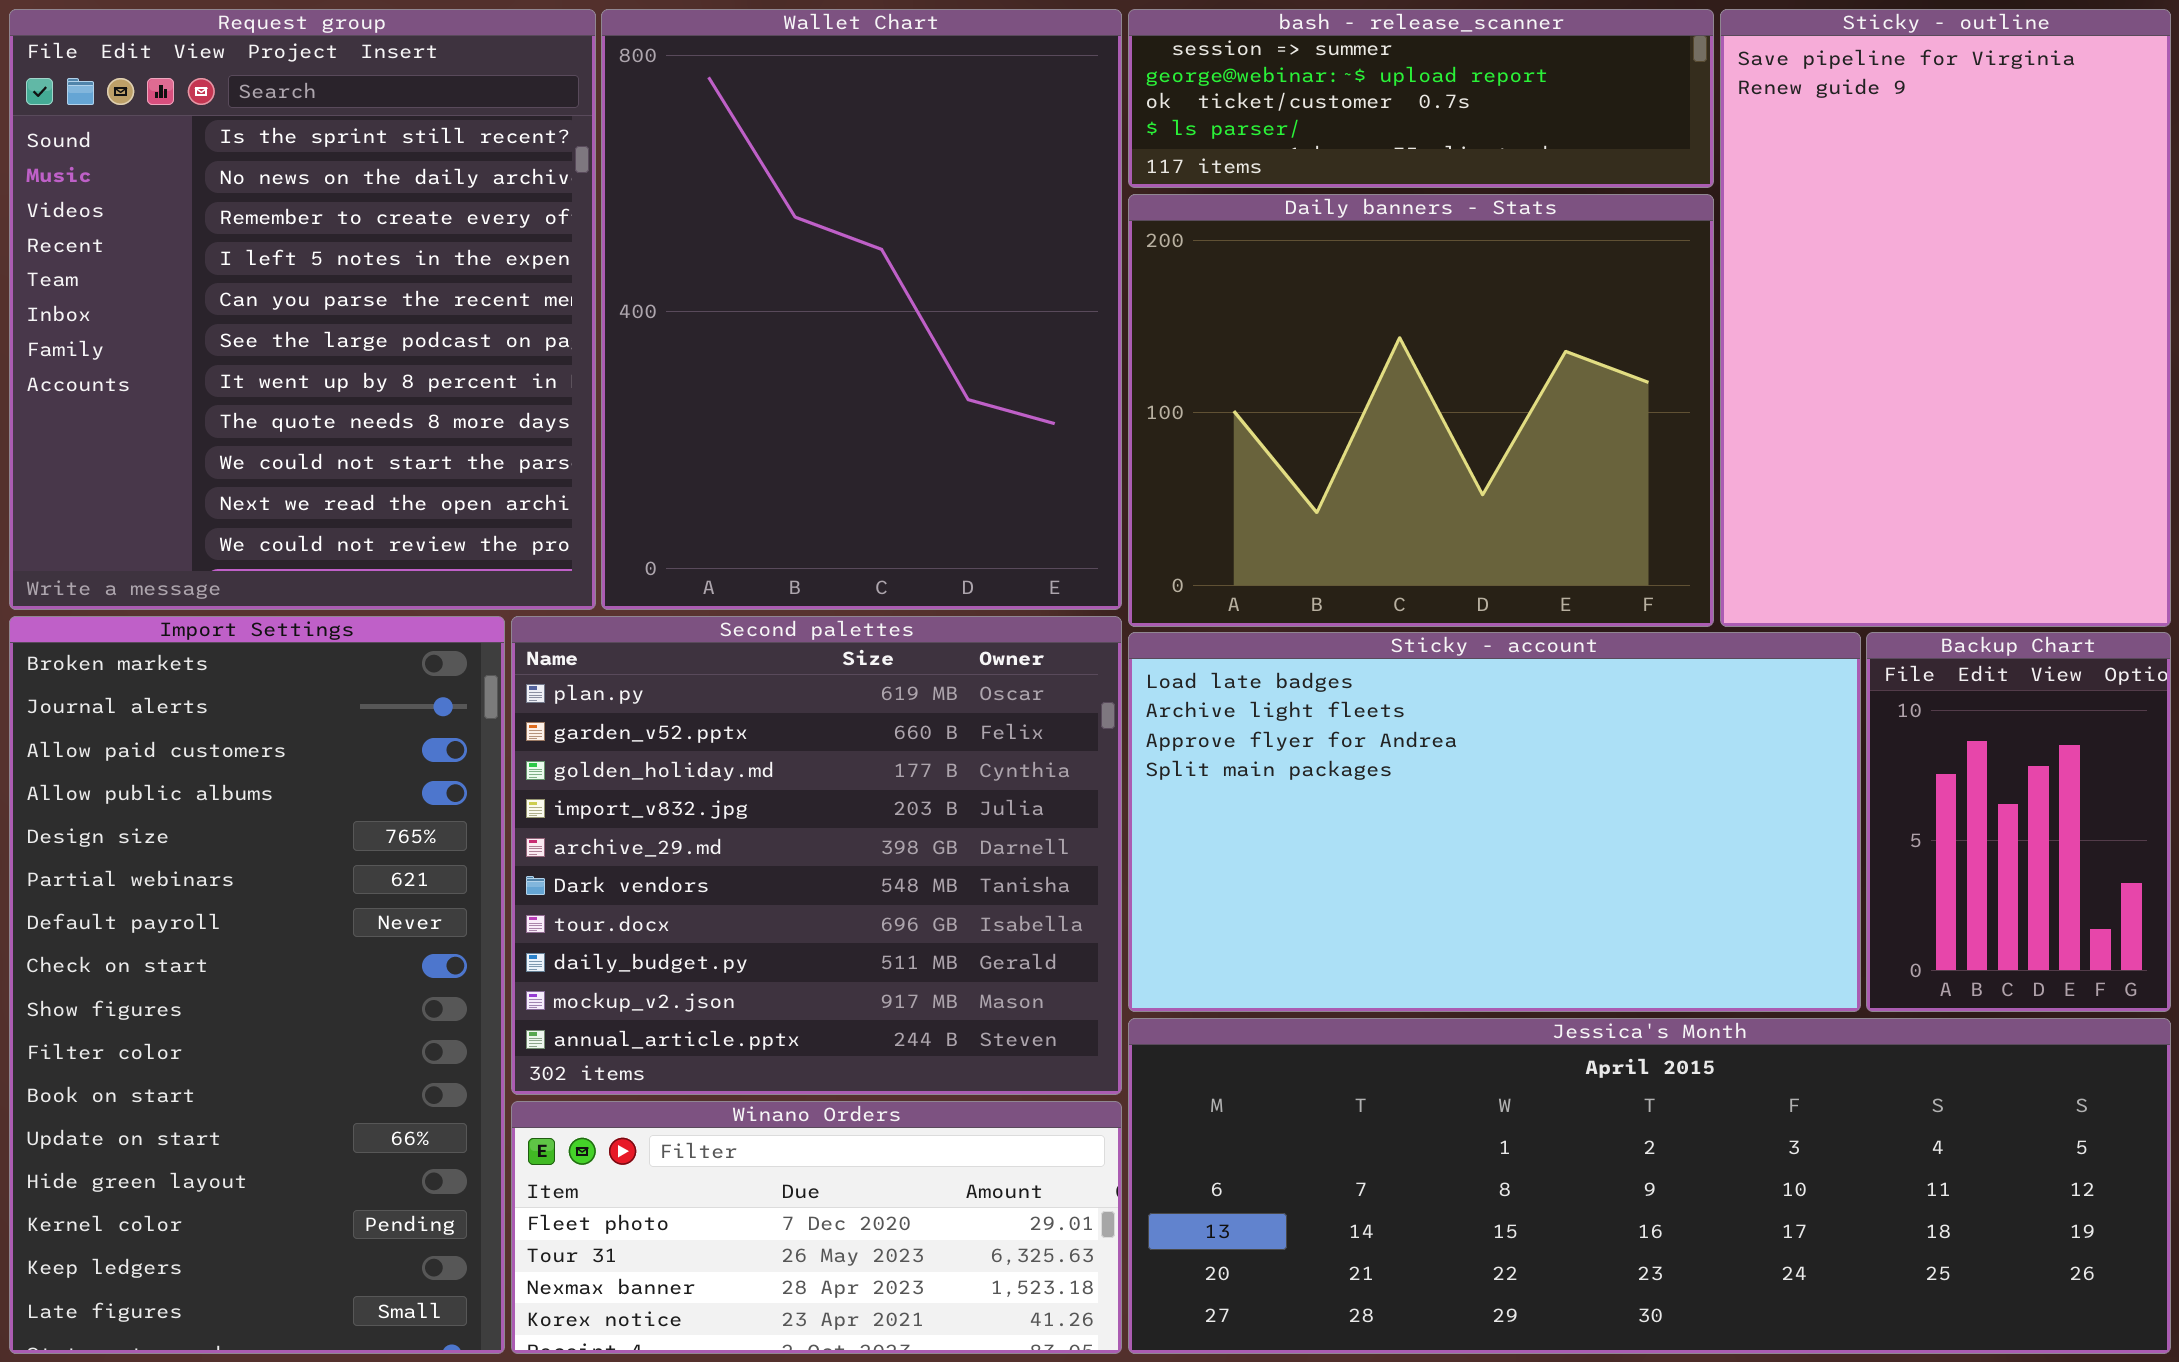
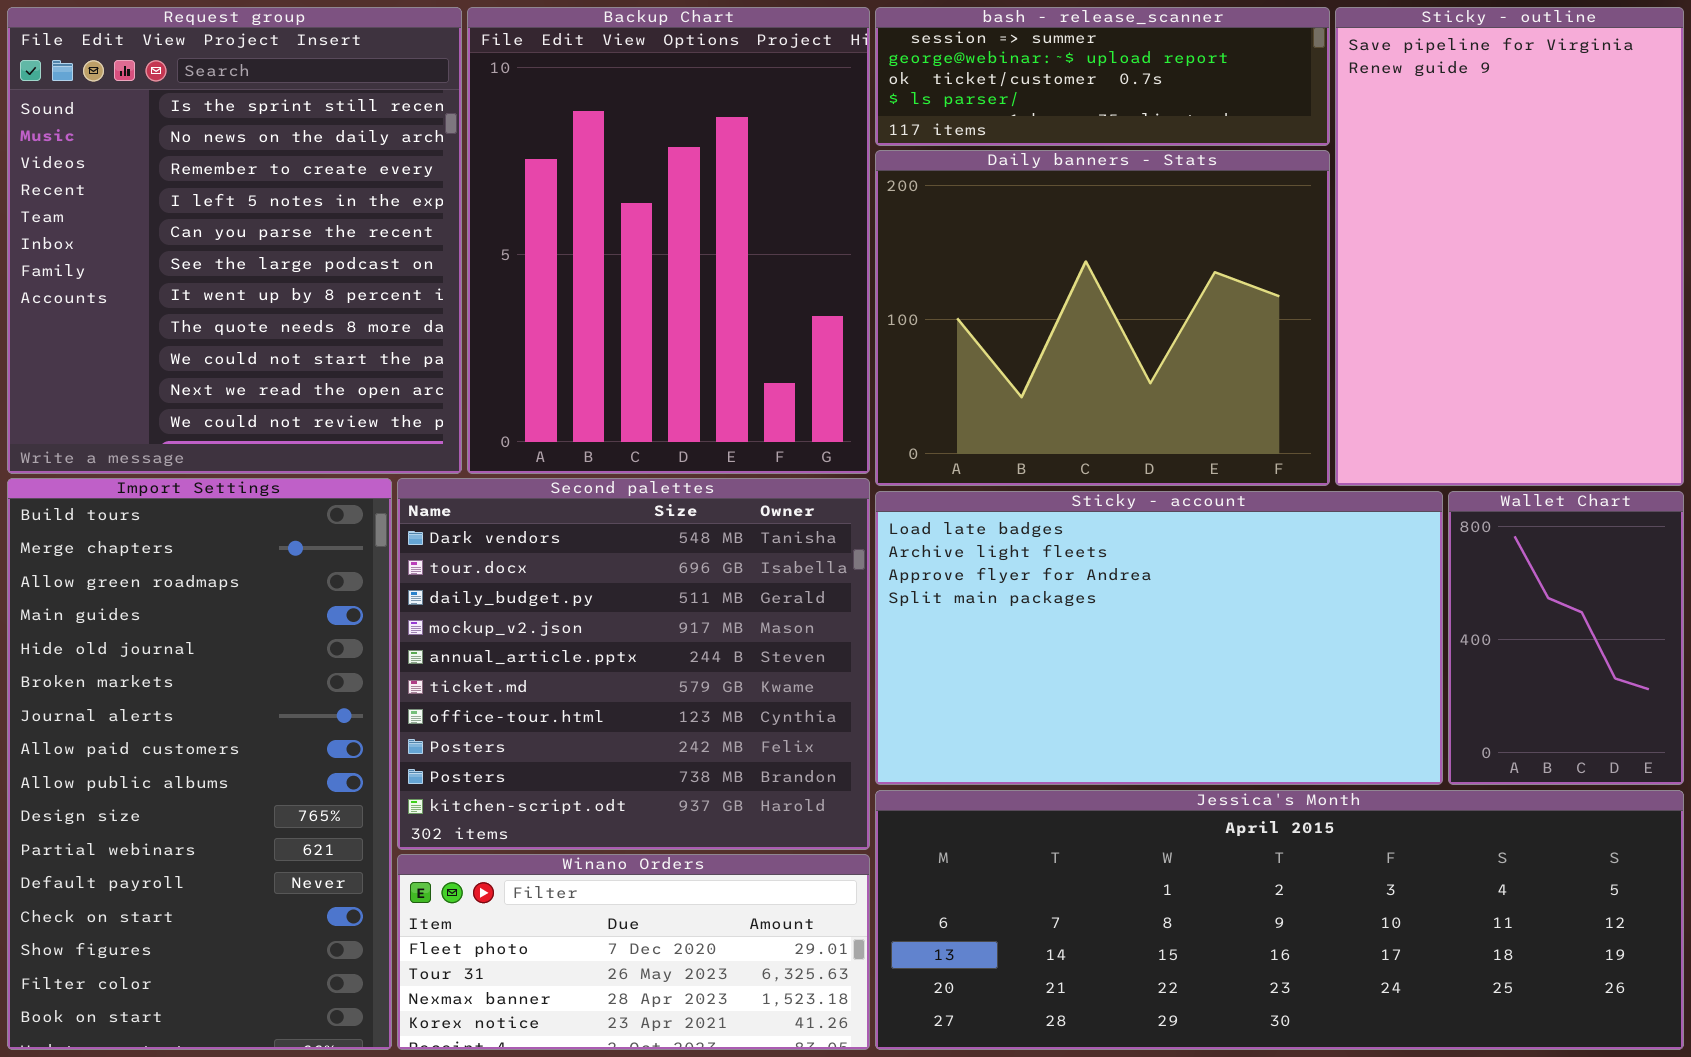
Wallet Chart: [601,9,1122,610] -> [1448,491,1684,785], moved, resized
Import Settings: [9,616,505,1354] -> [7,478,392,1050], scrolled up 5 rows
Second palettes: [511,616,1122,1095] -> [397,478,870,850], scrolled down 5 rows
Backup Chart: [1866,632,2171,1012] -> [467,7,870,474], moved, resized

